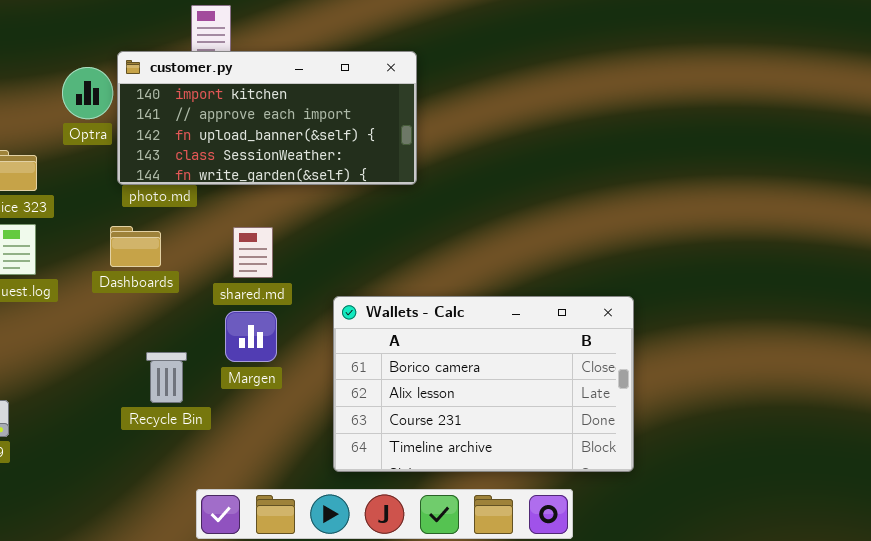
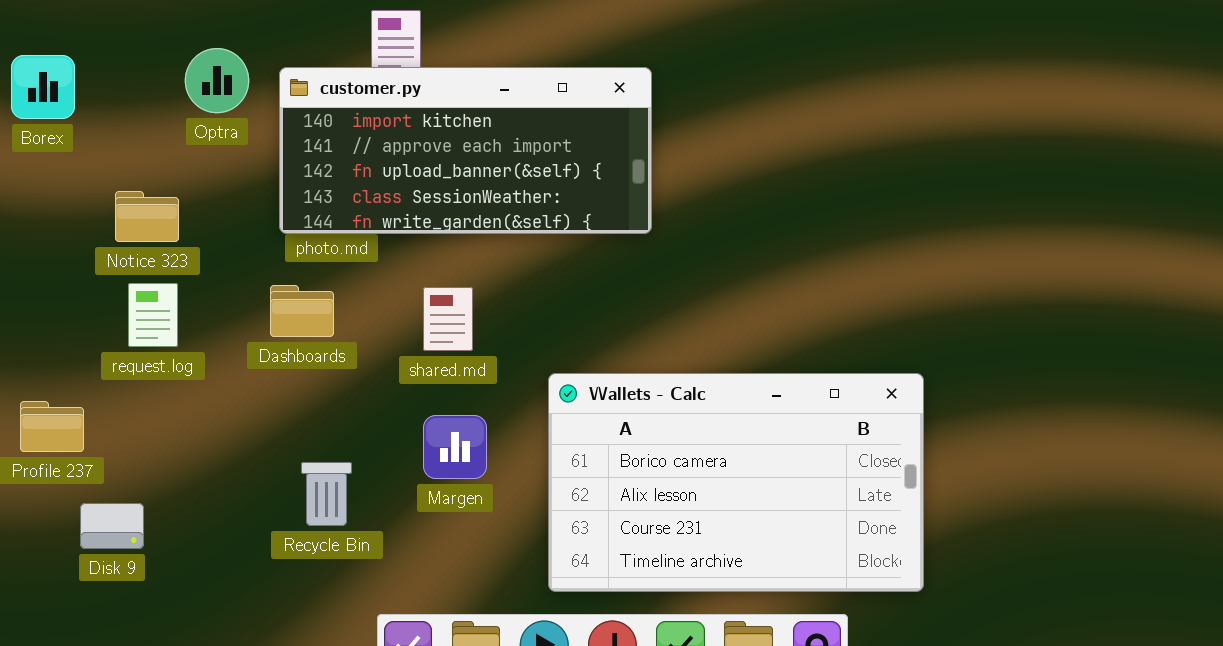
Optra: [62,67,113,119] -> [185,48,249,113], moved
Margen: [225,311,277,362] -> [423,415,487,479], moved
Recycle Bin: [146,352,187,403] -> [301,462,352,526], moved

